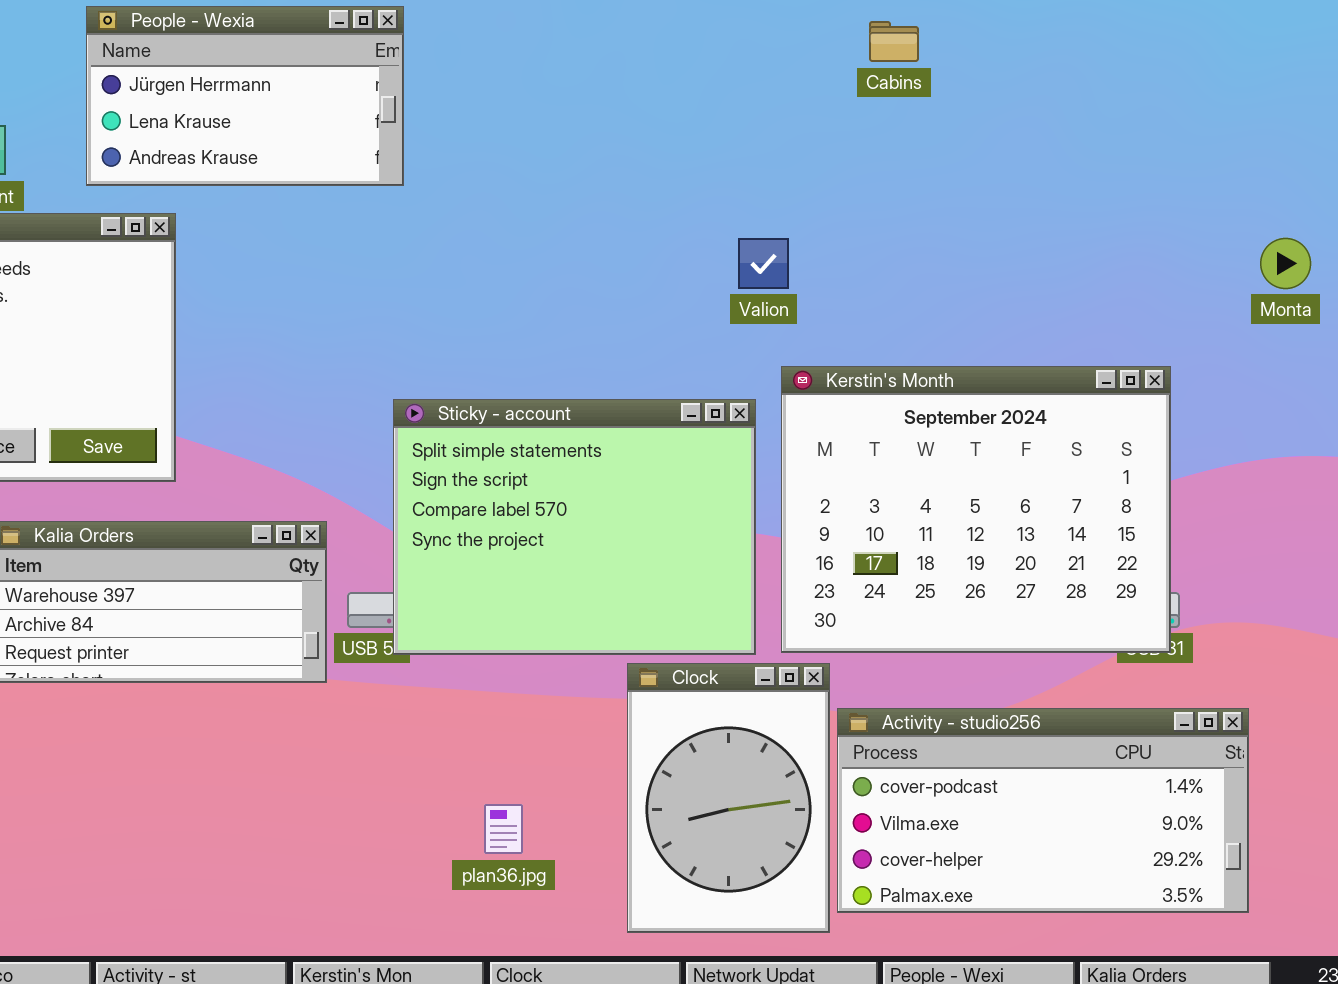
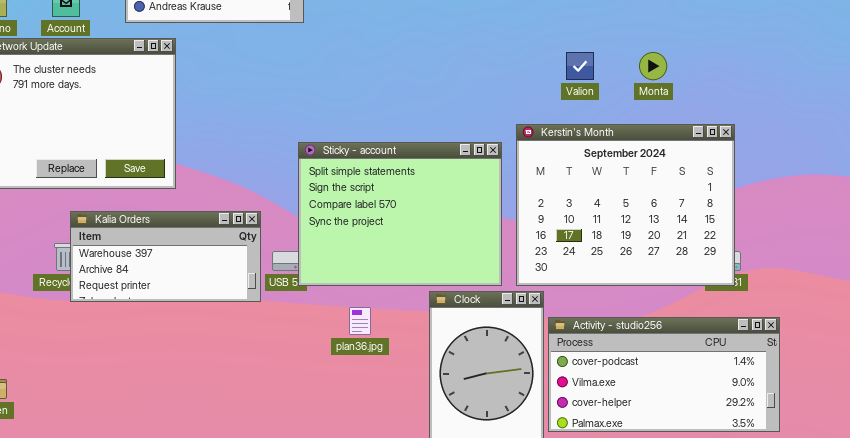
Valion: [738,238,789,289] -> [566,52,594,80], moved
Monta: [1260,238,1311,289] -> [639,52,667,80], moved
plan36.jpg: [484,804,523,854] -> [349,307,371,335], moved

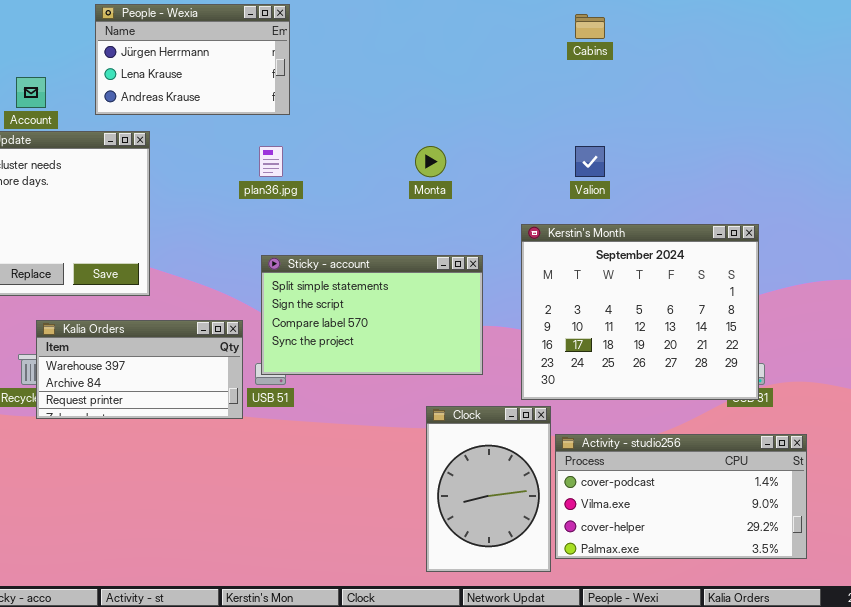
Monta: [639,52,667,80] -> [415,146,446,177], moved
Sticky - account: [298,142,502,286] -> [261,255,483,375], moved, resized
plan36.jpg: [349,307,371,335] -> [259,146,283,177], moved

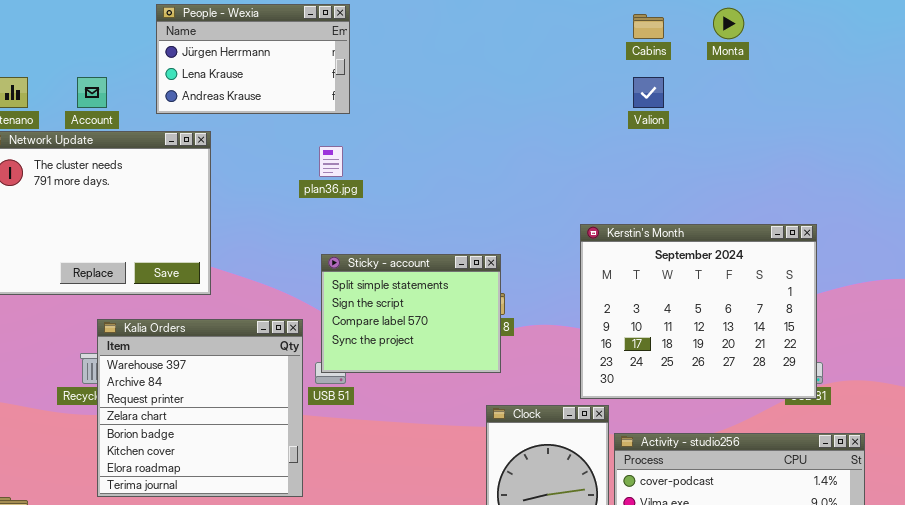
Monta: [415,146,446,177] -> [713,8,744,39], moved
Valion: [575,146,605,177] -> [633,77,664,108], moved
Sticky - account: [261,255,483,375] -> [321,254,501,373], resized
Kalia Orders: [36,320,243,419] -> [97,319,303,497], resized

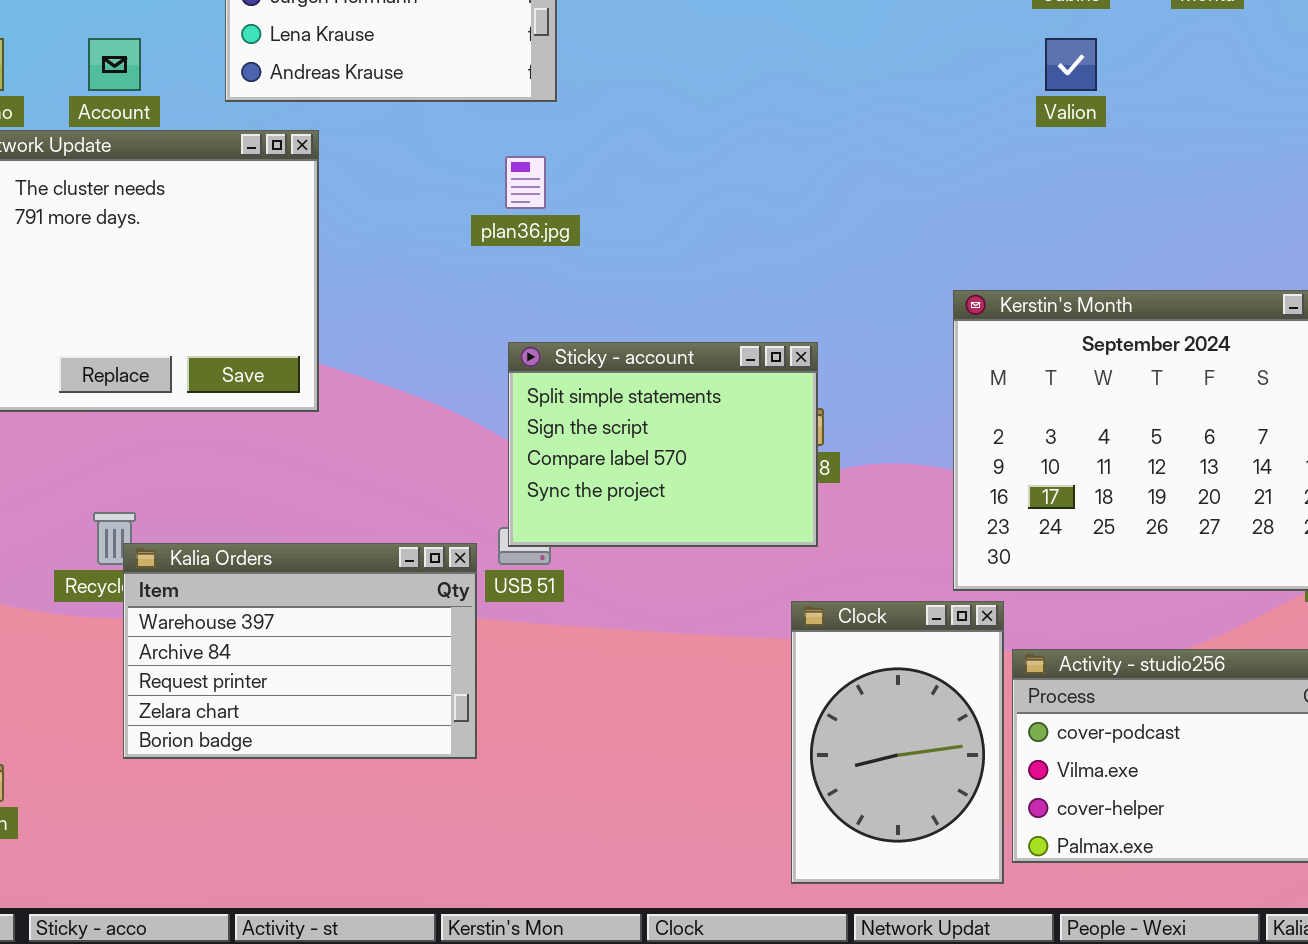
Kalia Orders: [97,319,303,497] -> [123,543,477,759], resized

